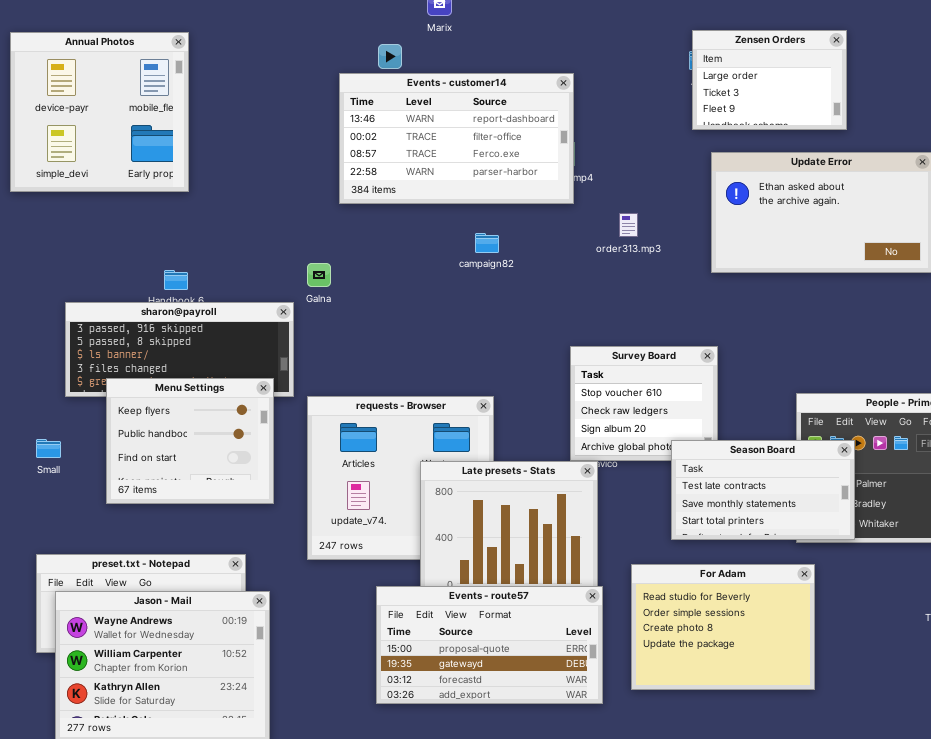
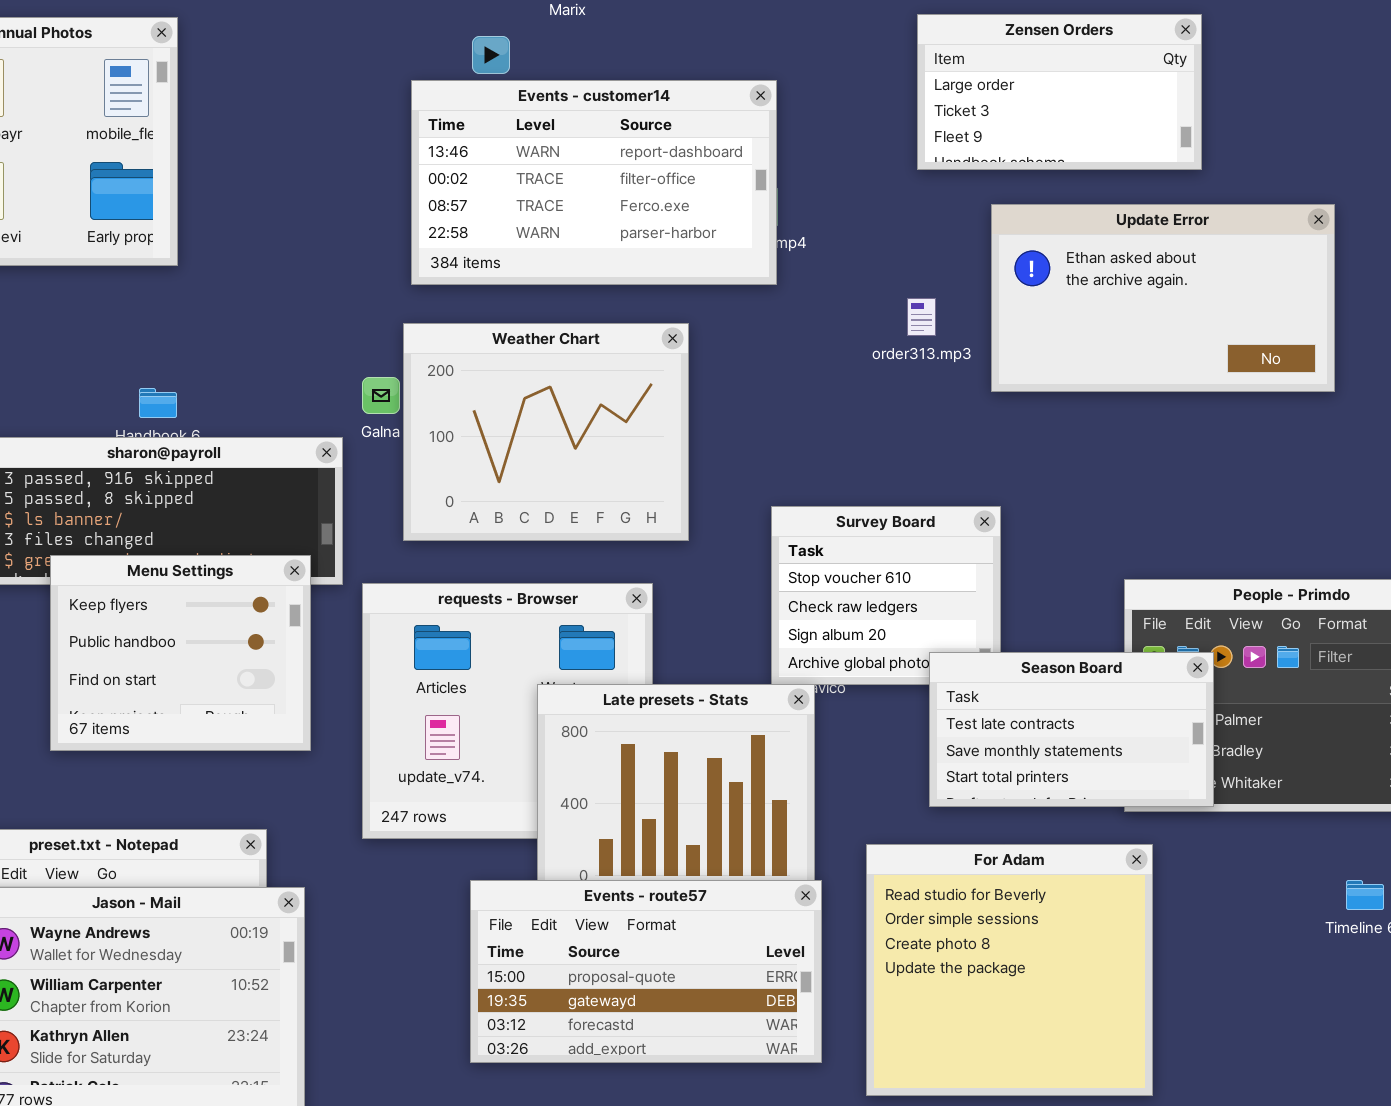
Zensen Orders: [692,30,847,130] -> [917,14,1202,170], resized
order313.mp3: [619,213,638,237] -> [907,298,936,336], moved
Weather Chart: none -> [403,323,689,541], opened
For Adam: [631,564,815,690] -> [866,844,1153,1096], resized

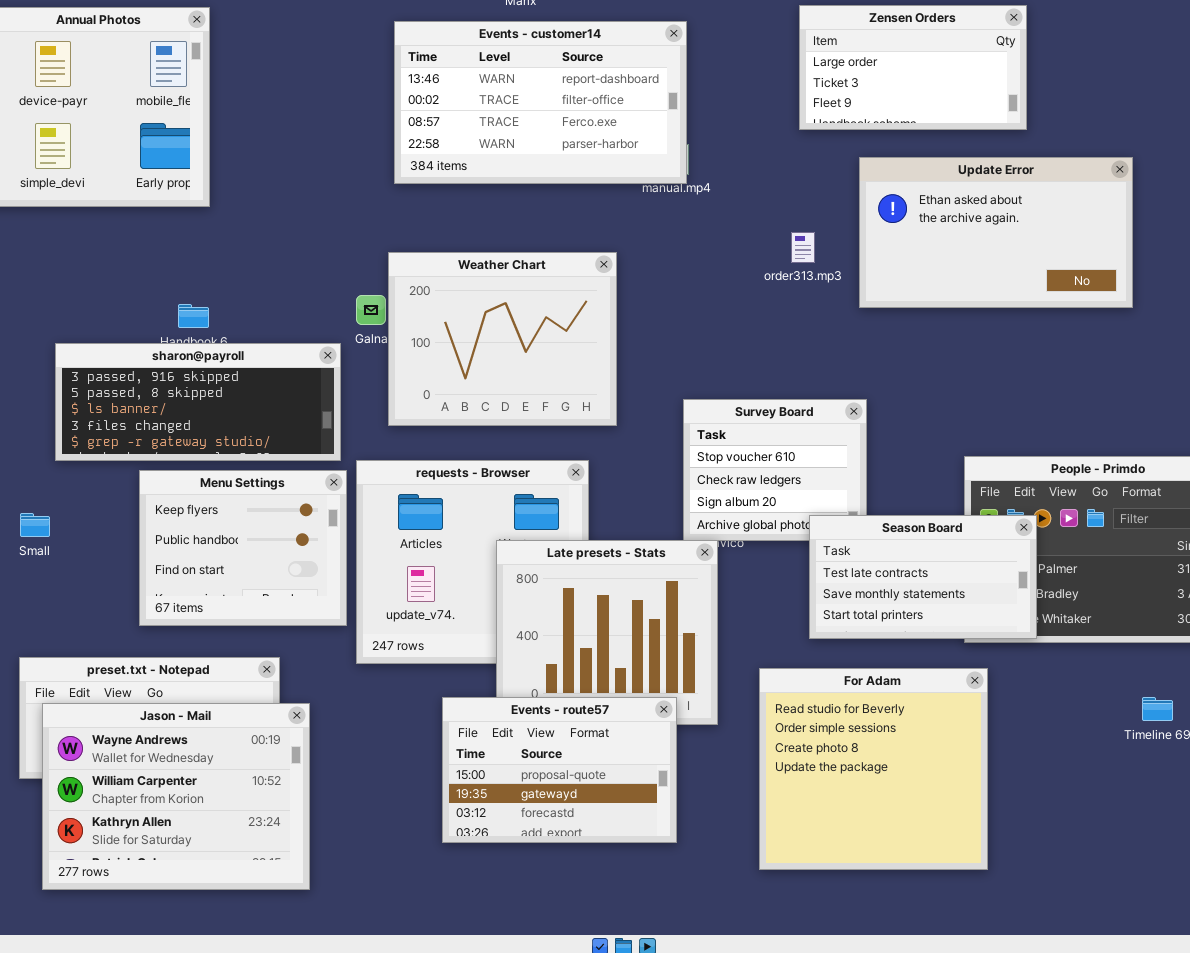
Events - customer14: [411,80,777,285] -> [394,21,687,184], moved
Menu Settings: [50,555,311,751] -> [139,470,347,626], moved
Events - route57: [470,880,822,1063] -> [442,697,677,843], resized

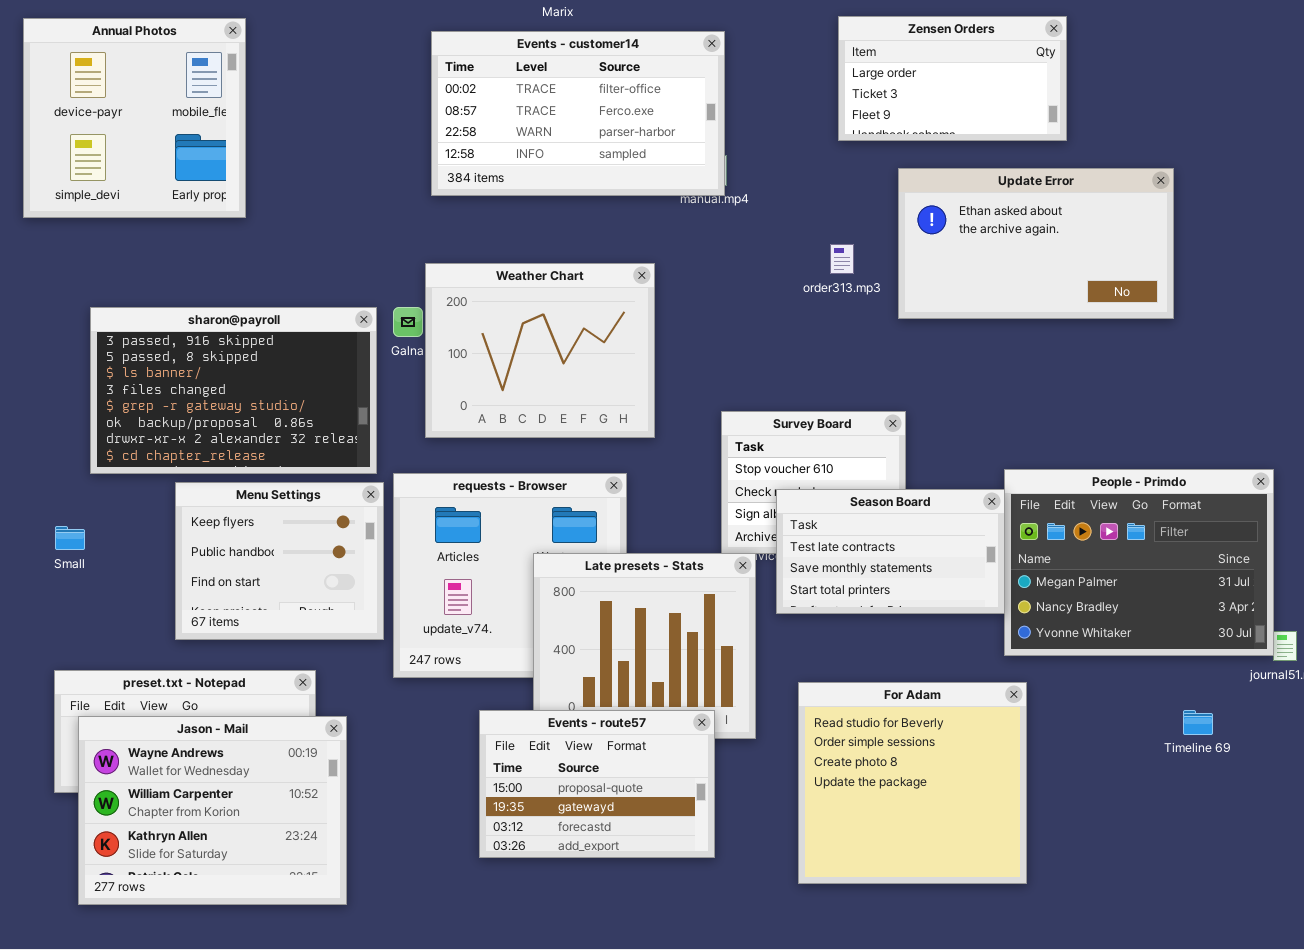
Events - customer14: [394,21,687,184] -> [431,31,725,196], scrolled down 1 row
sharon@payroll: [55,343,341,461] -> [90,307,377,474], resized
Season Board: [809,515,1037,639] -> [776,489,1005,614], moved

